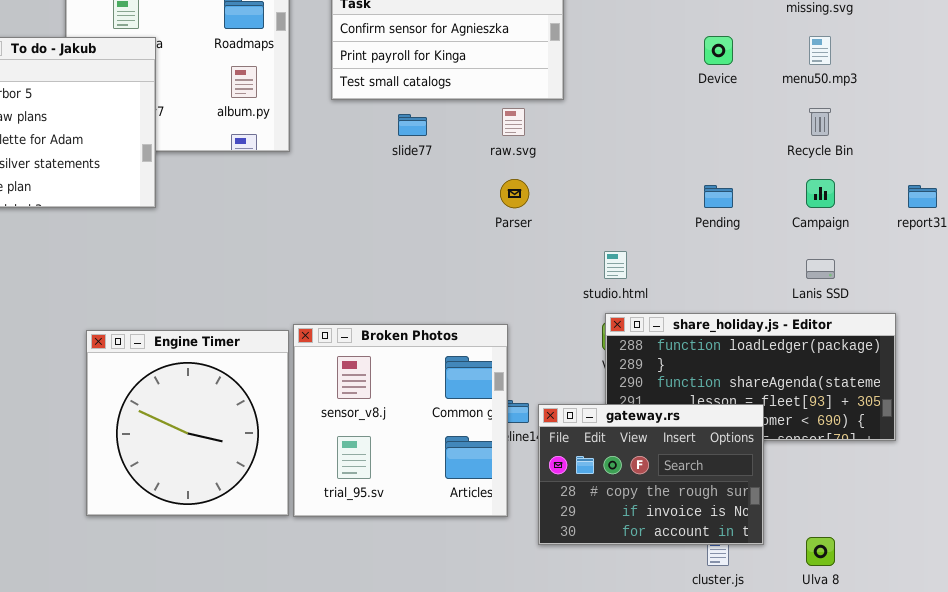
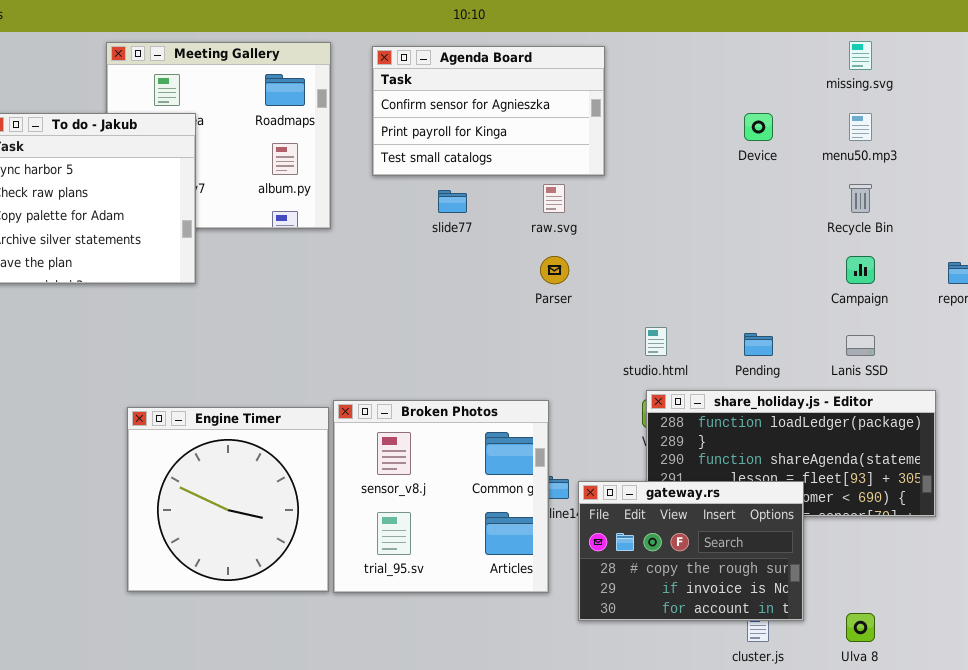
Pending: [704,185,733,208] -> [744,333,773,356], moved

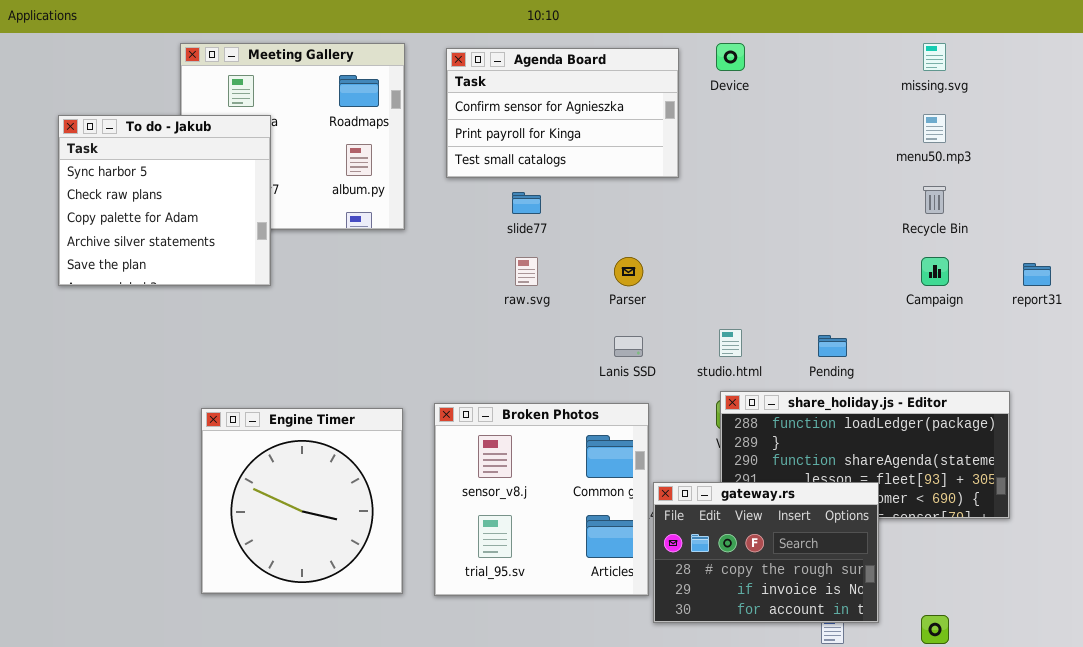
Device: [744,113,773,141] -> [716,43,745,71], moved
raw.svg: [543,184,565,213] -> [515,257,538,286], moved
Lanis SSD: [846,335,875,356] -> [614,336,643,357], moved
Broken Photos: [333,400,549,593] -> [434,403,649,596], moved

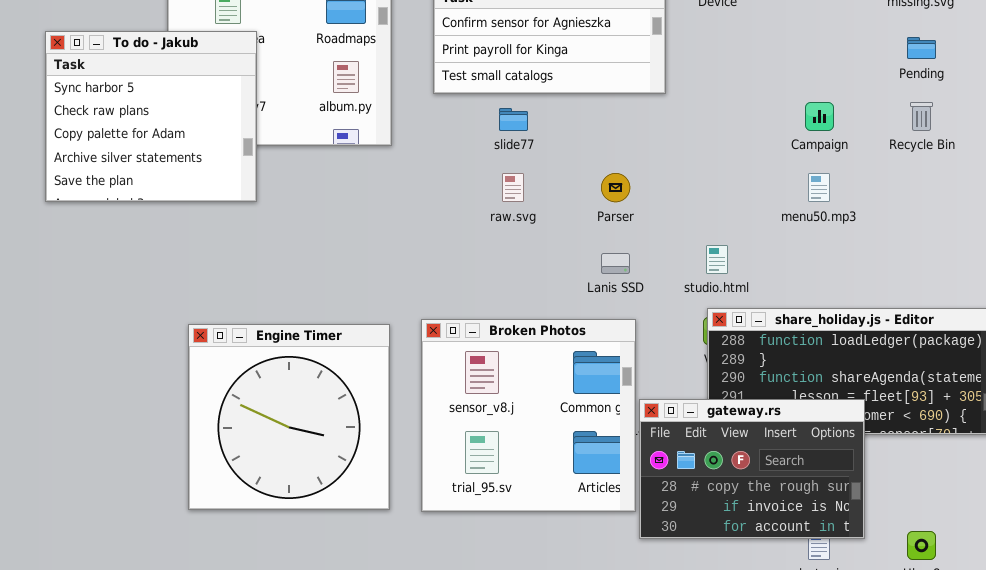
menu50.mp3: [923,114,946,143] -> [808,173,830,202], moved
Campaign: [921,257,949,286] -> [805,102,834,131], moved
Pending: [818,335,847,357] -> [907,37,936,59], moved

